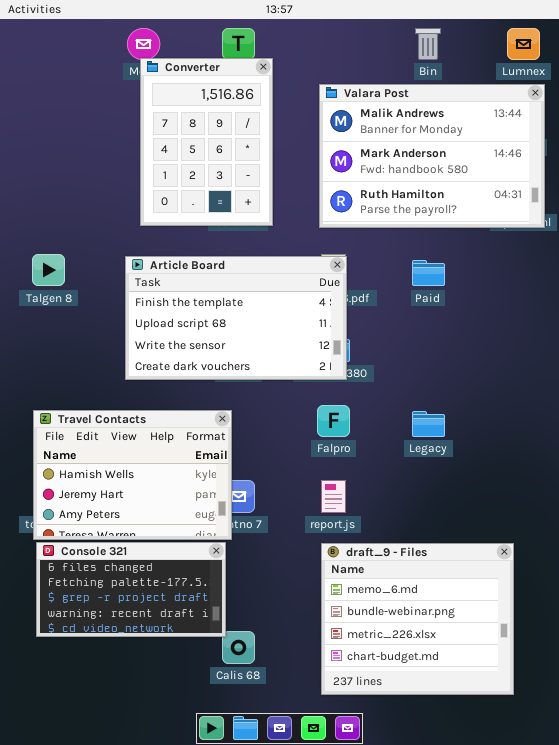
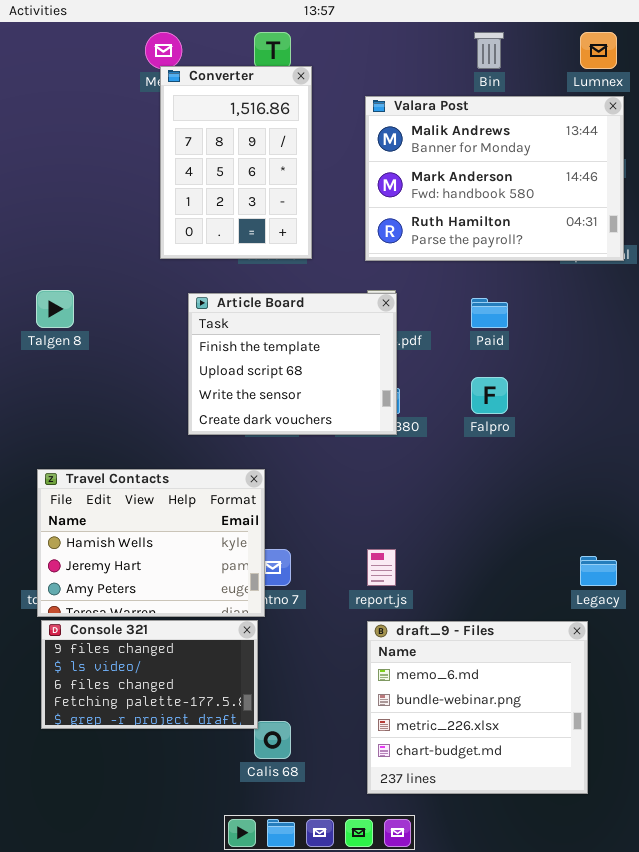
Article Board: [125,256,347,380] -> [188,293,397,435], resized
Falpro: [317,405,350,437] -> [471,377,508,414], moved
Legacy: [412,411,445,437] -> [580,556,617,586], moved
Console 321: [36,542,226,637] -> [41,620,258,729], scrolled up 2 rows

